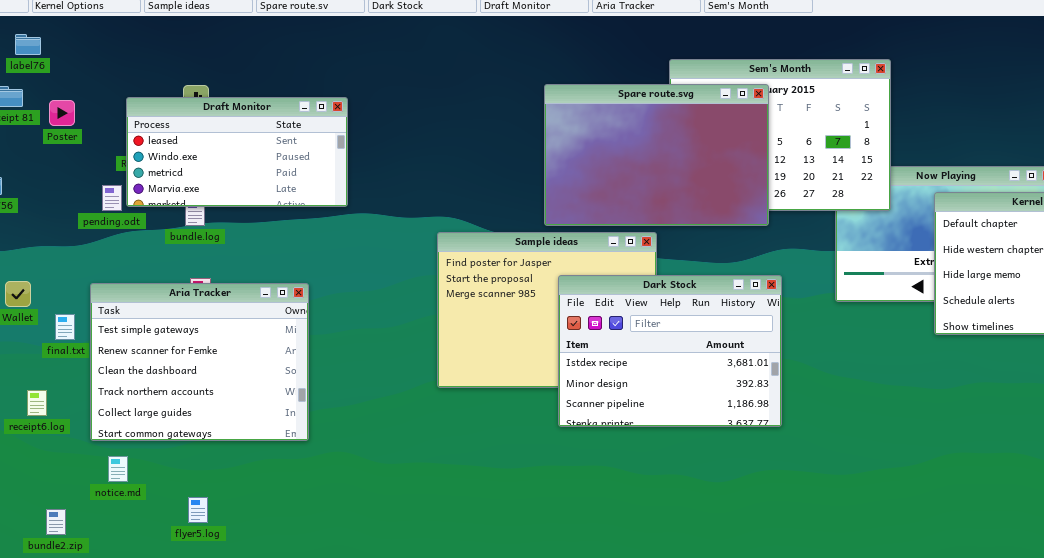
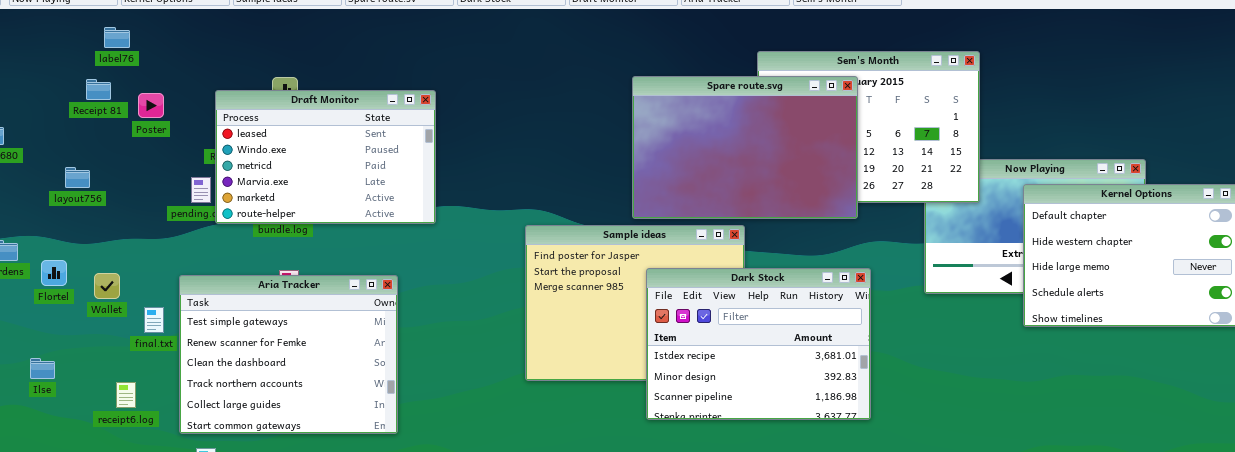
Draft Monitor: [126,97,348,207] -> [215,90,436,224], resized

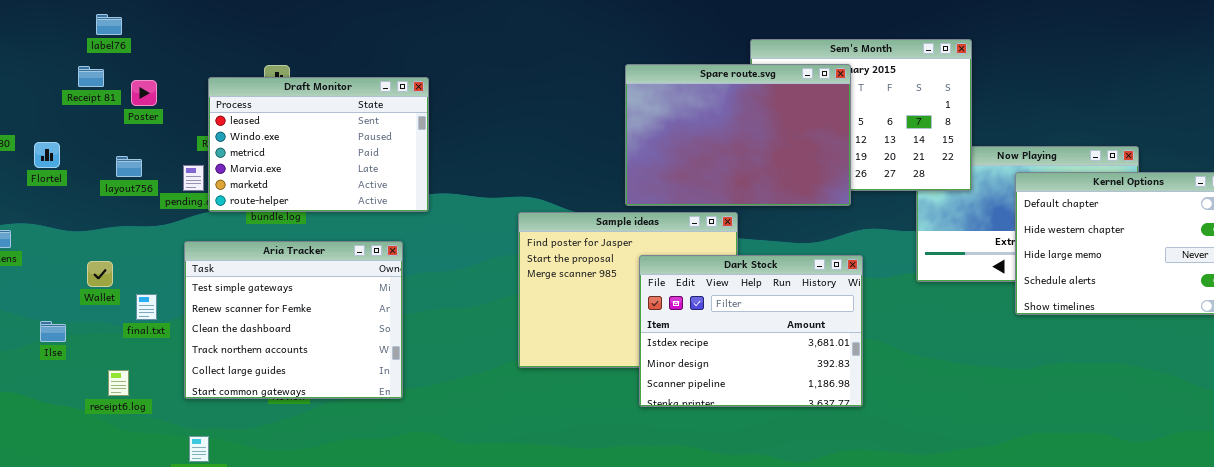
layout756: [65,167,90,188] -> [116,156,142,177], moved
Flortel: [41,260,67,286] -> [34,142,60,168], moved
Aria Tracker: [179,275,398,434] -> [184,241,403,399], moved
Ilse: [30,358,55,379] -> [40,321,66,342], moved

